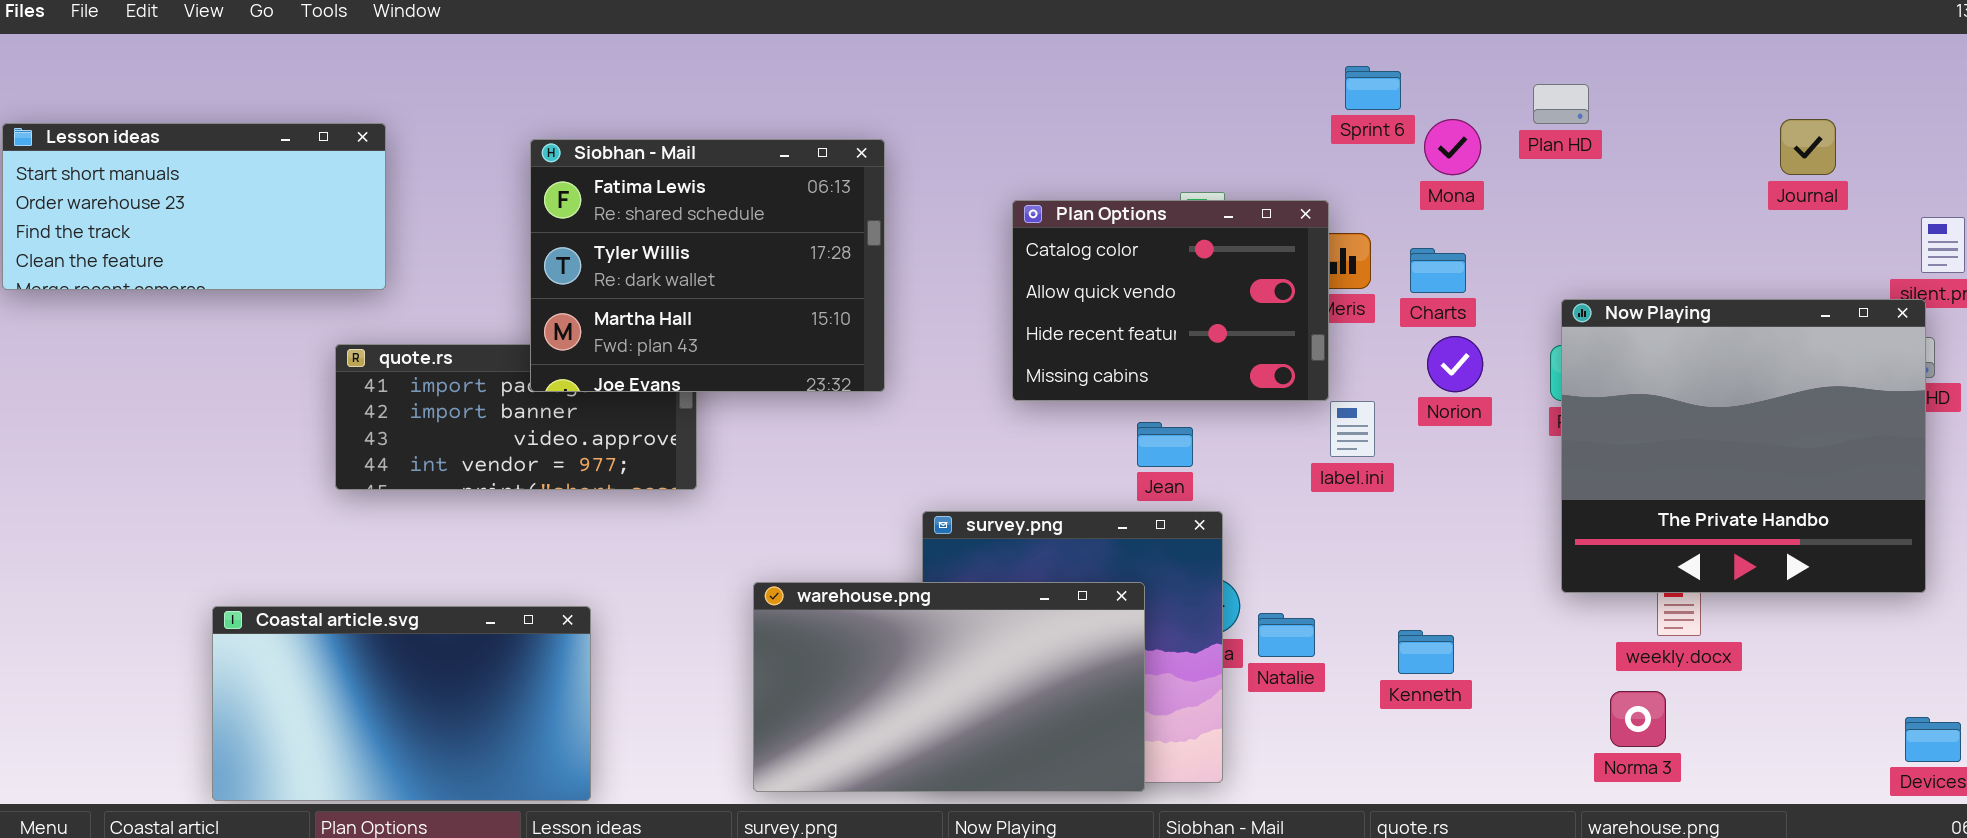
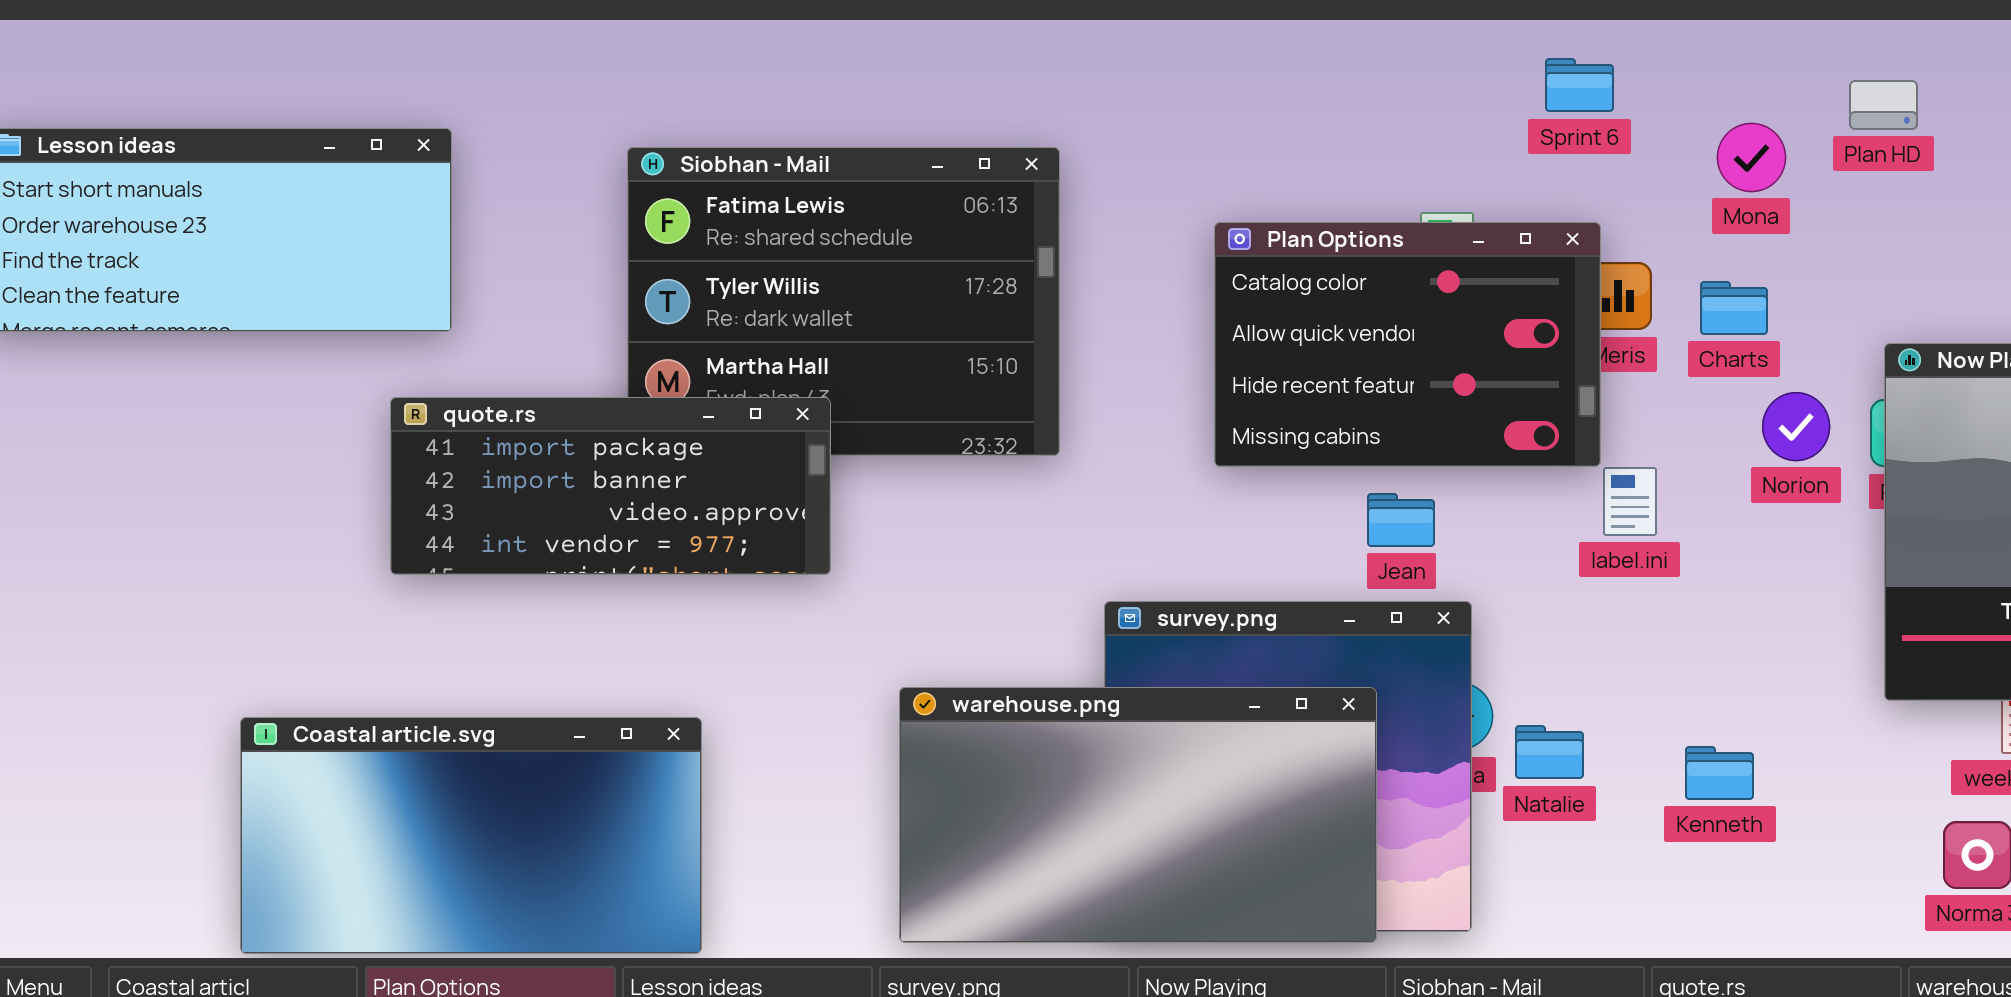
Sprint 6: [1345,66,1401,110] -> [1545,58,1614,112], moved
Norion: [1427,336,1483,392] -> [1762,392,1830,461], moved
quote.rs: [335,344,697,490] -> [390,397,831,575], raised

